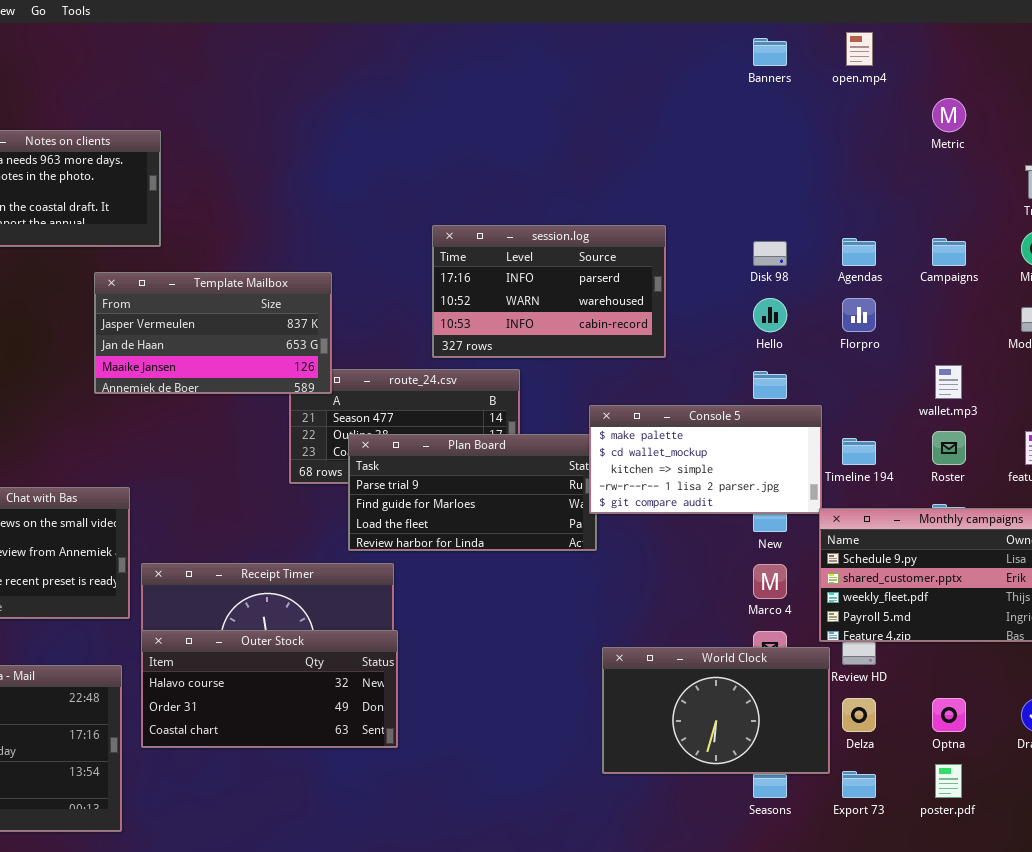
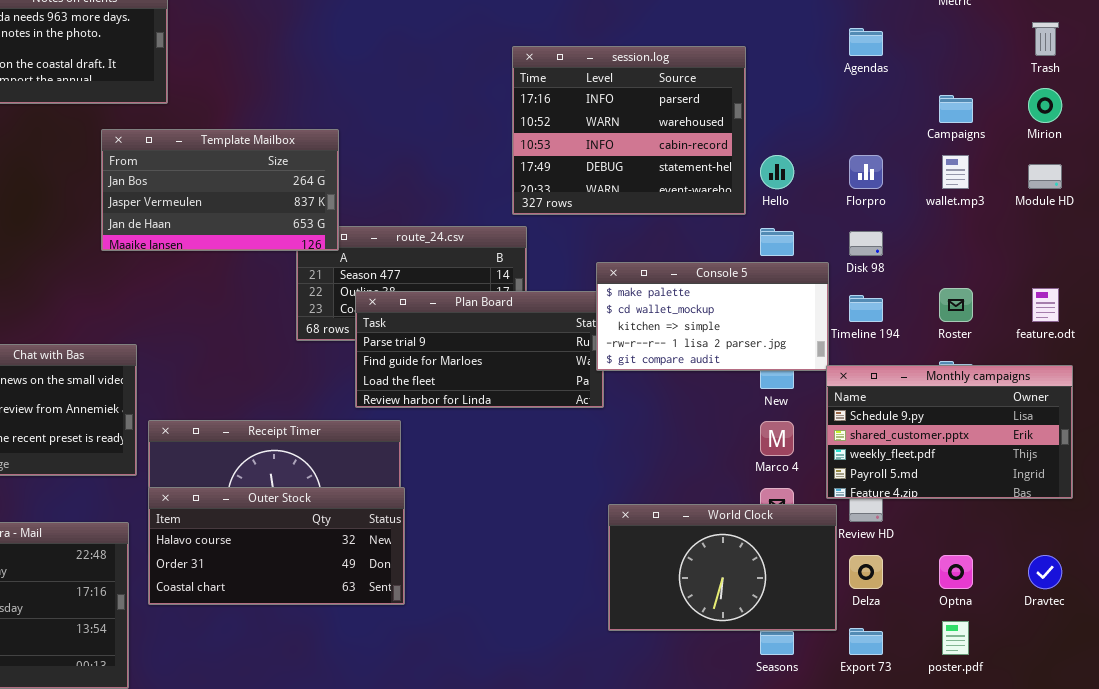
session.log: [432,225,666,358] -> [512,46,746,215], moved, resized
Agendas: [842,238,876,266] -> [849,28,883,56], moved
Disk 98: [753,241,787,266] -> [849,231,883,256], moved
Template Mailbox: [94,272,332,394] -> [101,129,339,251], scrolled up 1 row
wallet.mp3: [935,365,962,399] -> [942,155,969,189], moved

